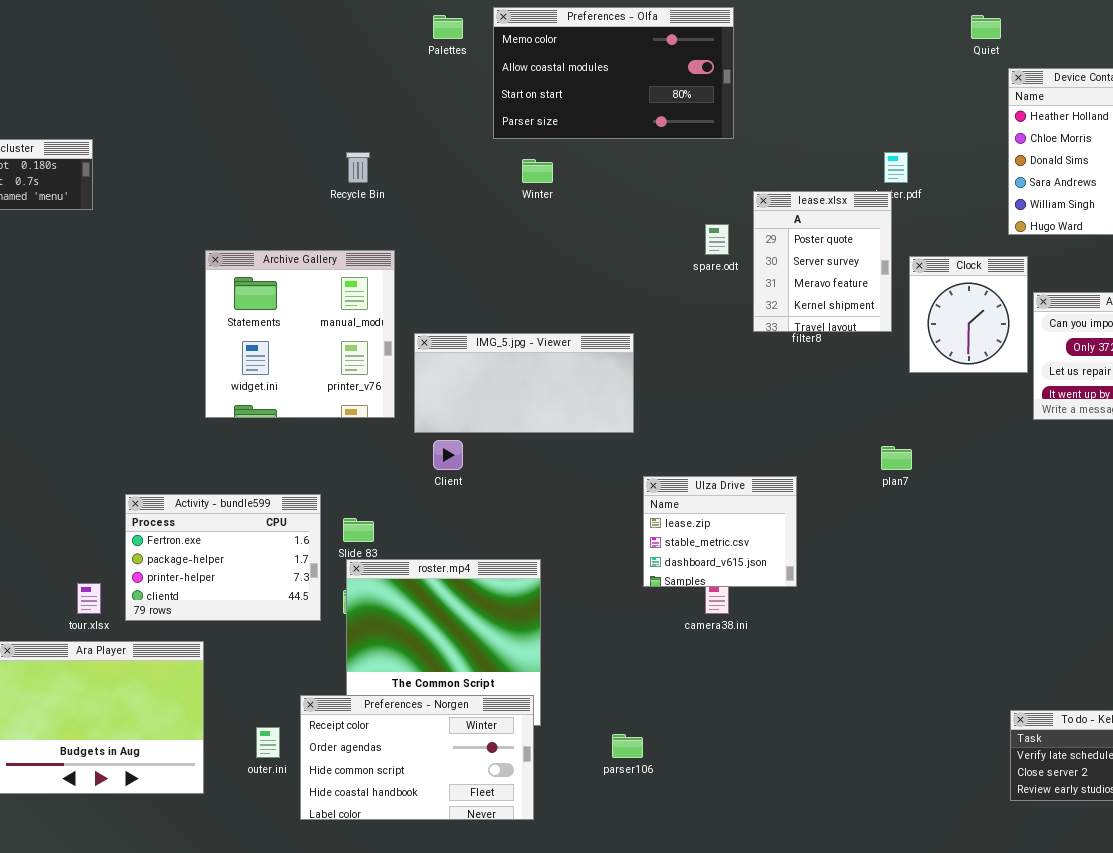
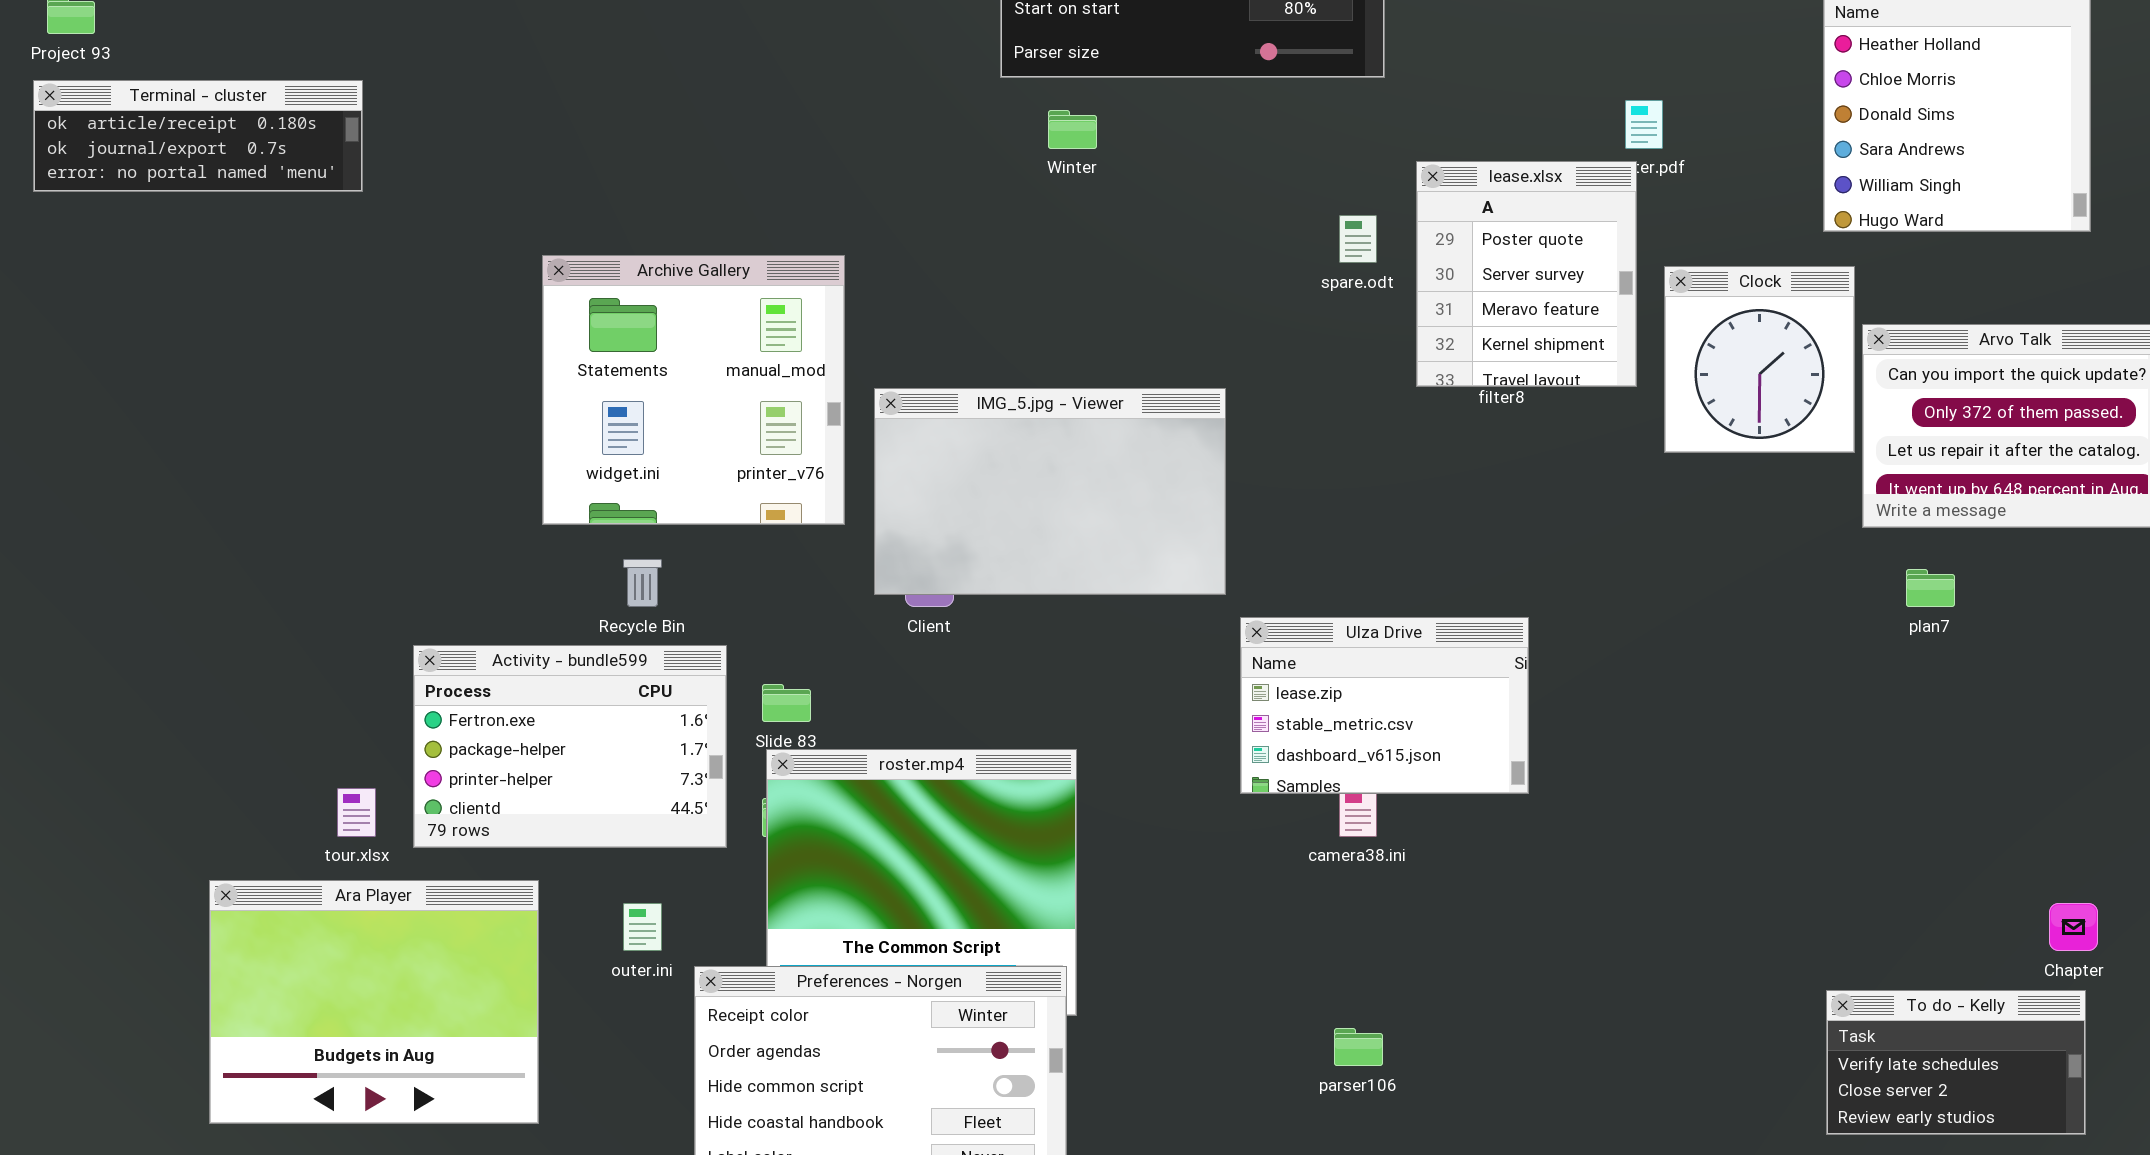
Recycle Bin: [346,152,370,183] -> [623,559,662,607], moved
IMG_5.jpg - Viewer: [414,333,634,433] -> [874,388,1226,595], resized
plan7: [881,446,912,470] -> [1906,569,1955,607], moved
Ulza Drive: [643,476,797,587] -> [1240,617,1529,794], resized
outer.ini: [256,727,280,758] -> [623,903,662,951], moved
parser106: [612,734,643,758] -> [1334,1028,1383,1066], moved

